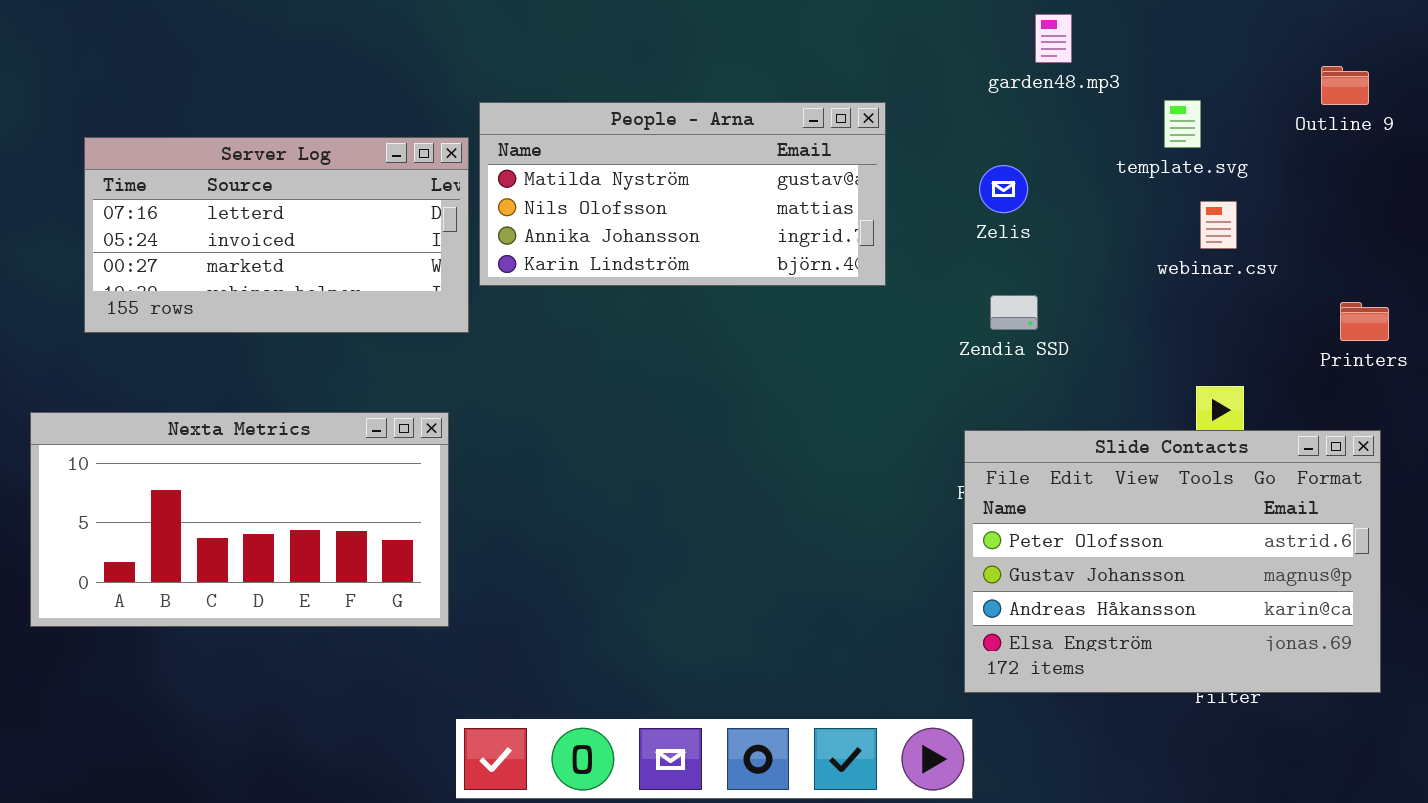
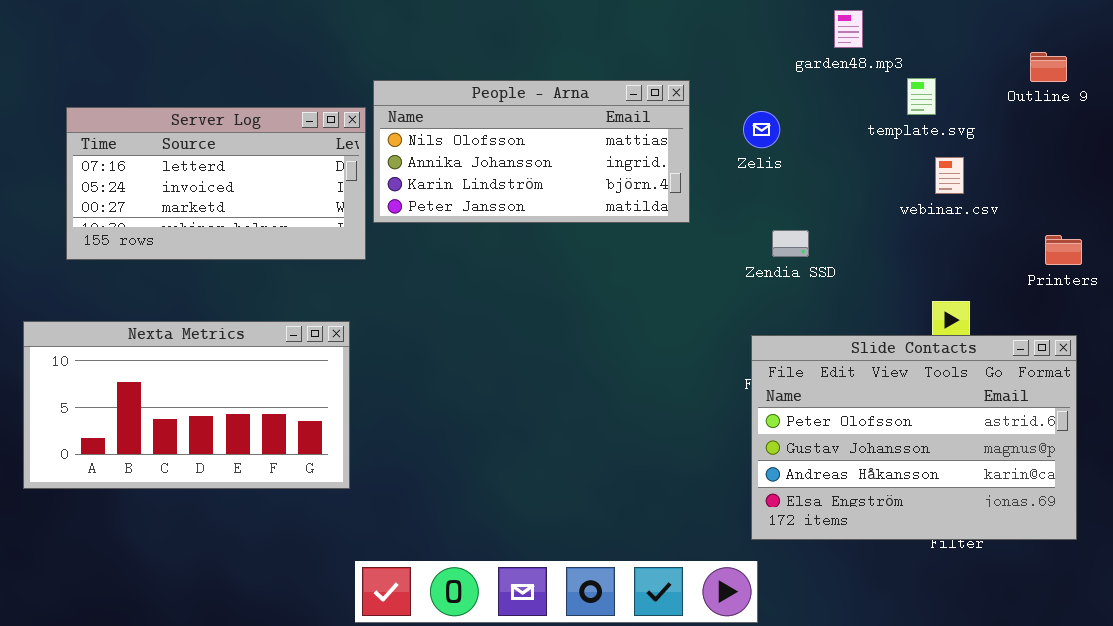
garden48.mp3: [1035,14,1072,63] -> [834,10,863,48], moved
People - Arna: [479,102,886,286] -> [373,80,690,223], scrolled down 1 row
Zelis: [979,165,1028,213] -> [743,111,780,148], moved

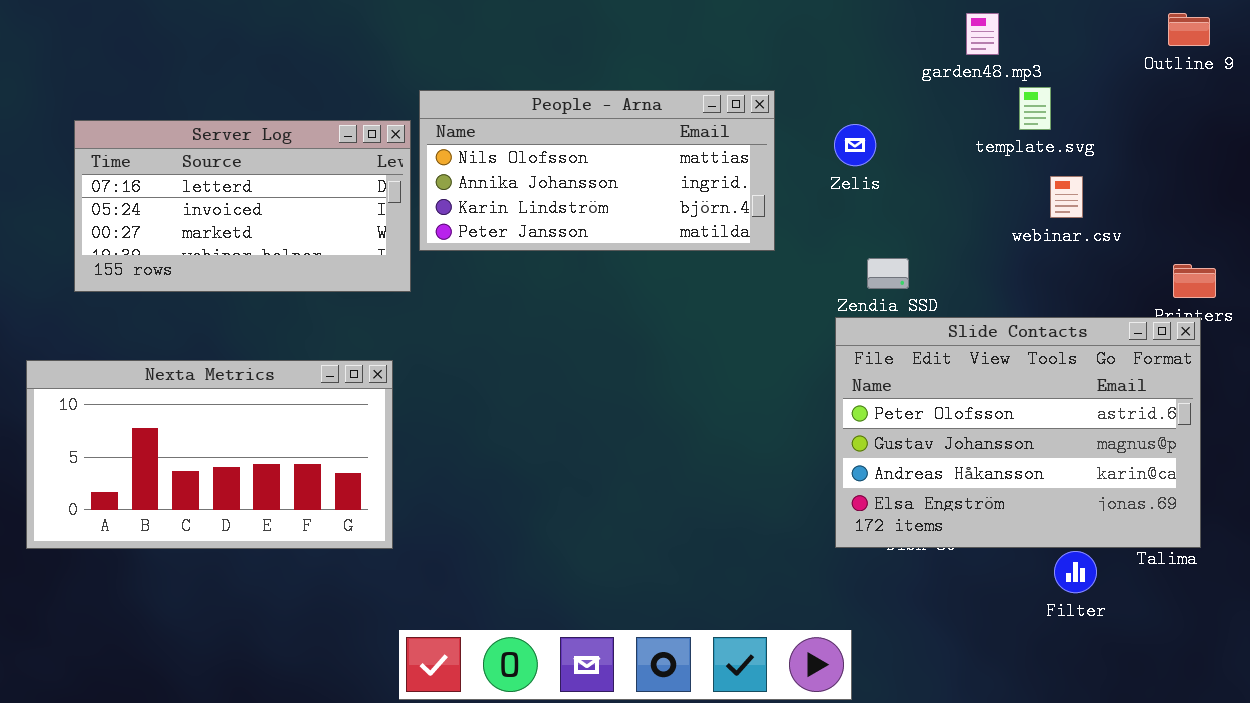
garden48.mp3: [834,10,863,48] -> [966,13,999,55], moved
Outline 9: [1030,52,1067,82] -> [1168,13,1210,46], moved
Slide Contacts: [751,335,1077,540] -> [835,317,1201,548], moved

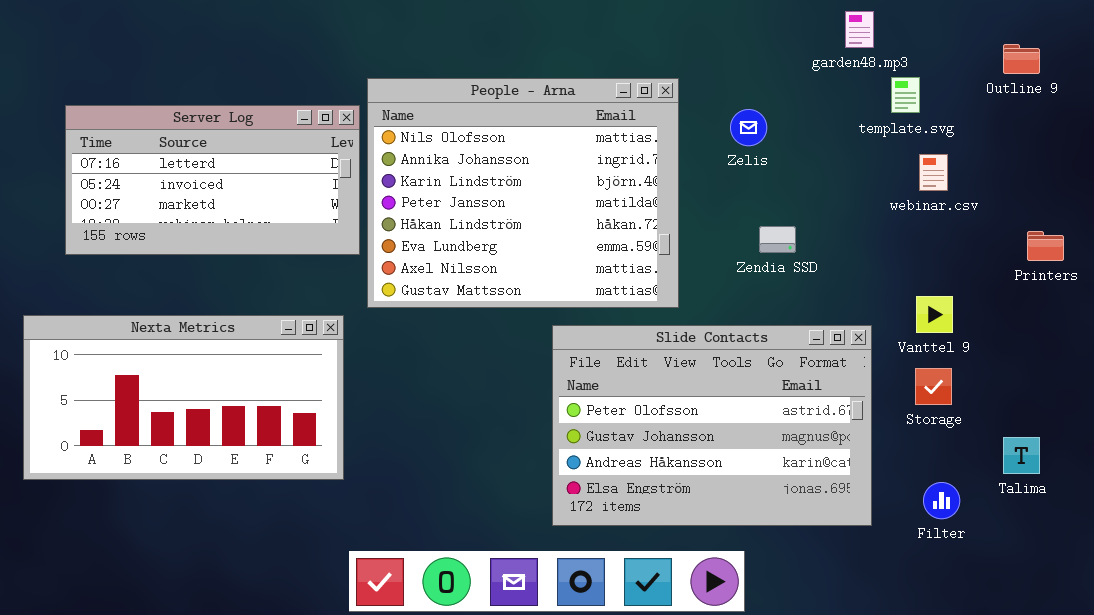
Outline 9: [1168,13,1210,46] -> [1003,44,1040,74], moved
People - Arna: [419,90,775,251] -> [367,78,679,308], resized
Slide Contacts: [835,317,1201,548] -> [552,325,872,526], moved

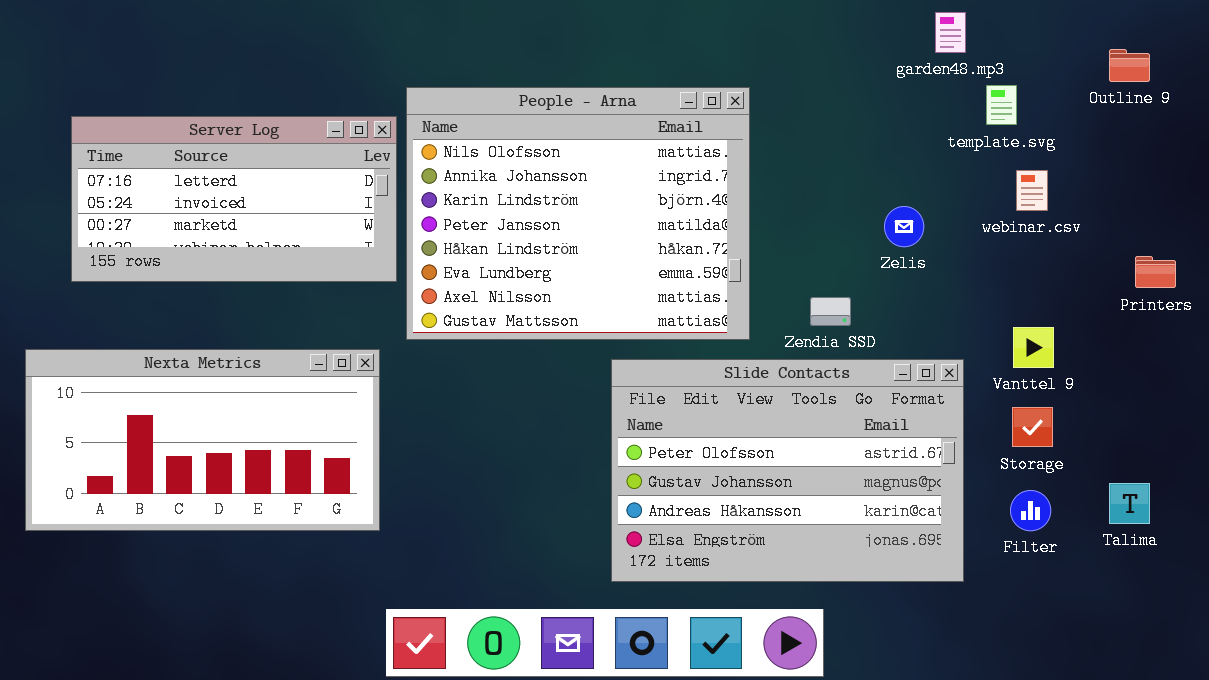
Zelis: [730,109,767,146] -> [884,206,924,247], moved
Zendia SSD: [759,226,796,253] -> [810,297,851,326], moved
Filter: [923,482,960,519] -> [1010,490,1051,531], moved

